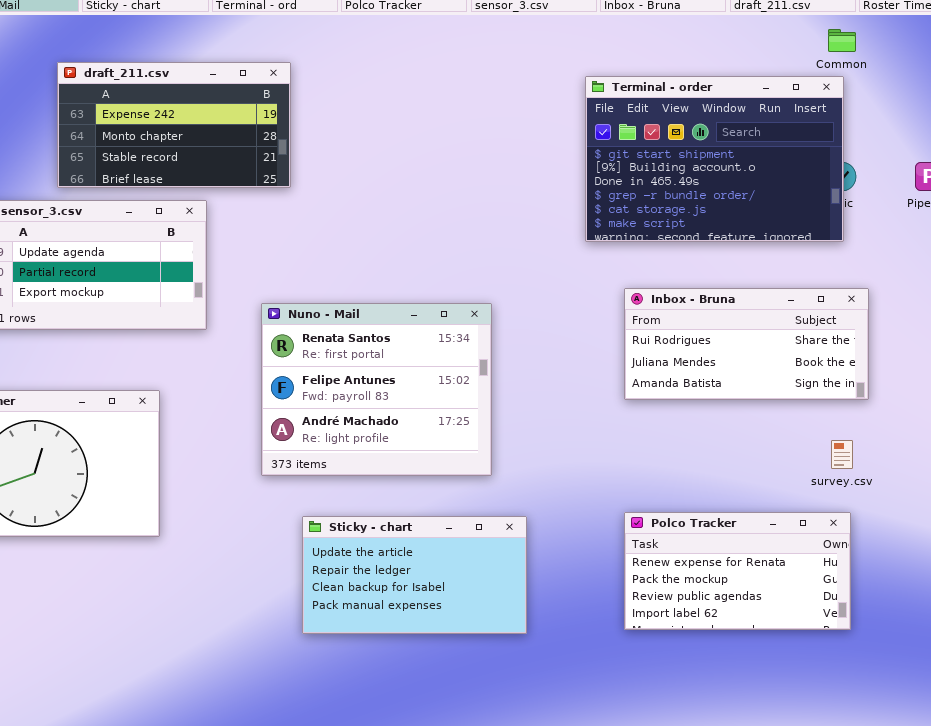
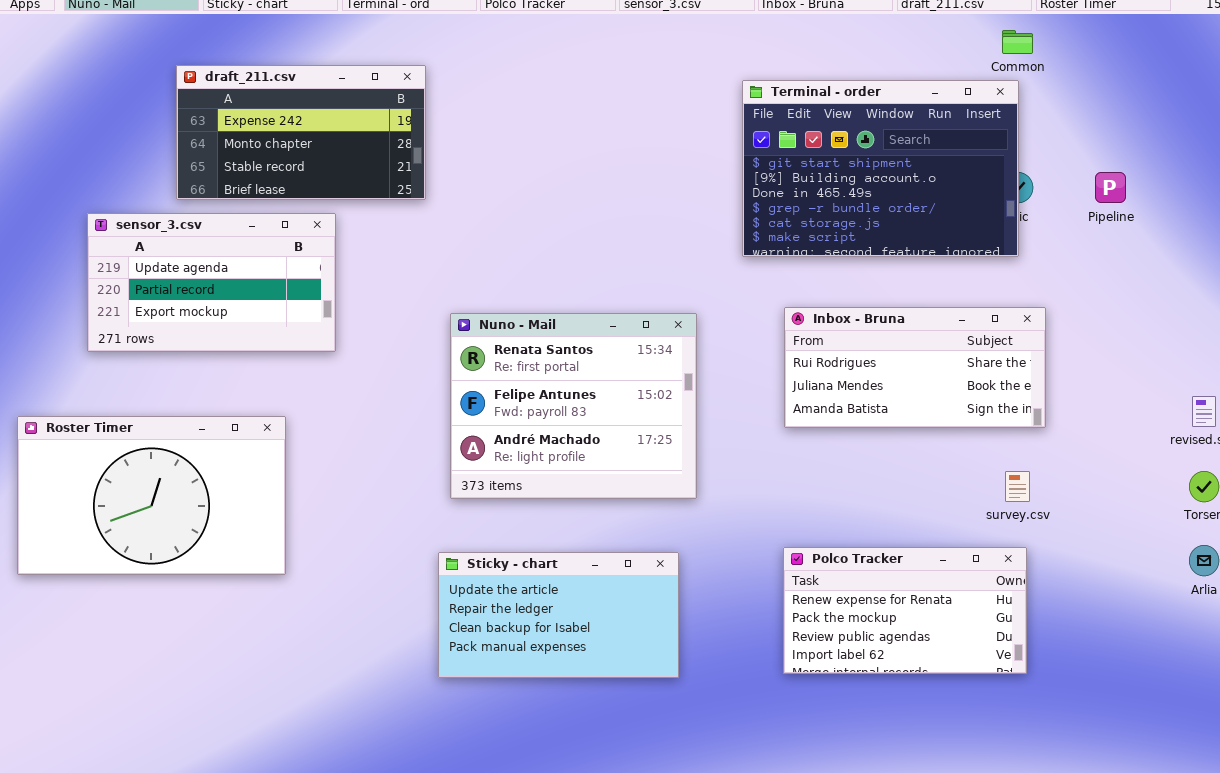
Nuno - Mail: [261,303,492,476] -> [450,313,697,499], moved

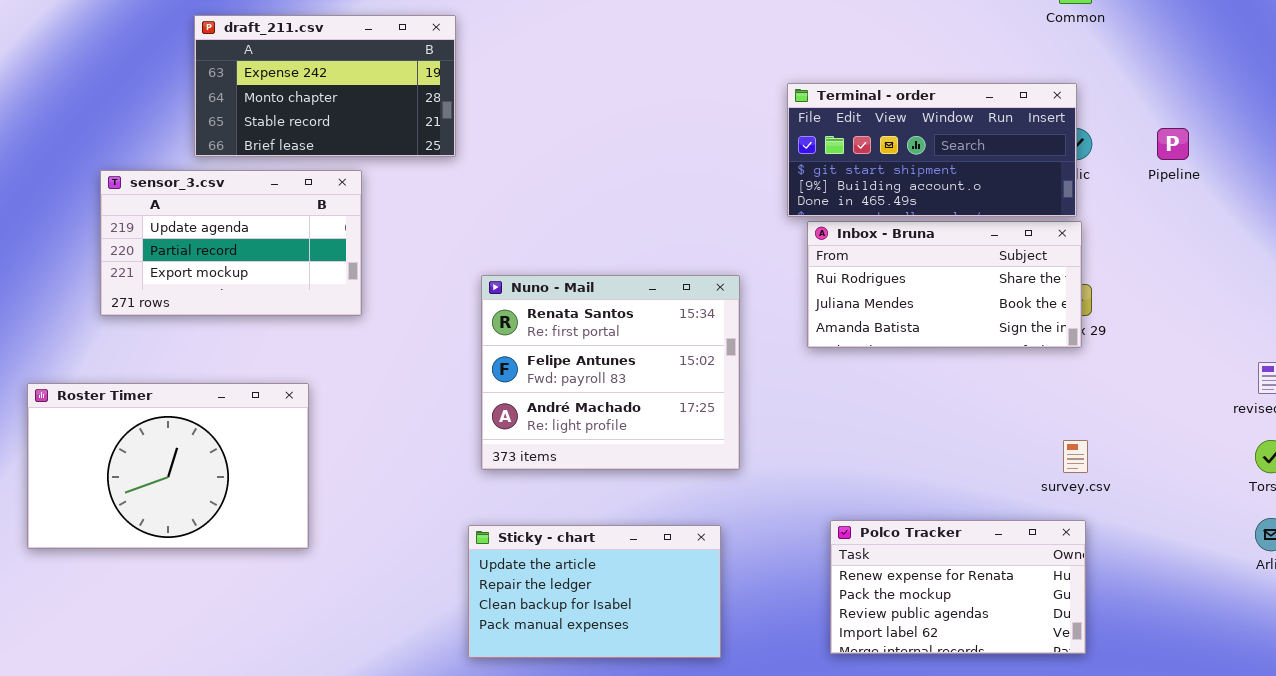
Terminal - order: [742,80,1019,257] -> [787,83,1077,217], resized
Inbox - Bruna: [784,307,1046,428] -> [807,221,1082,348], moved

